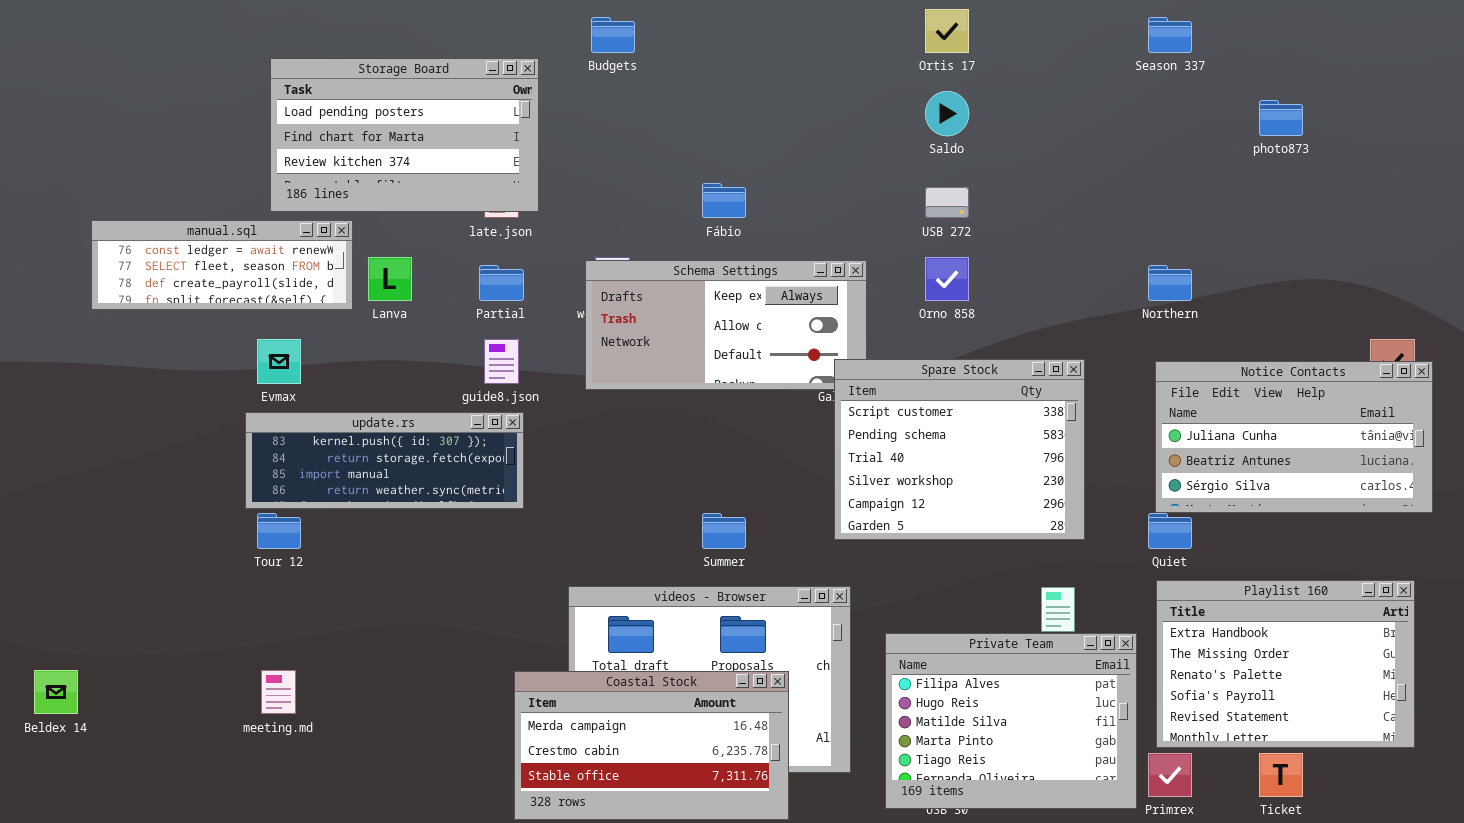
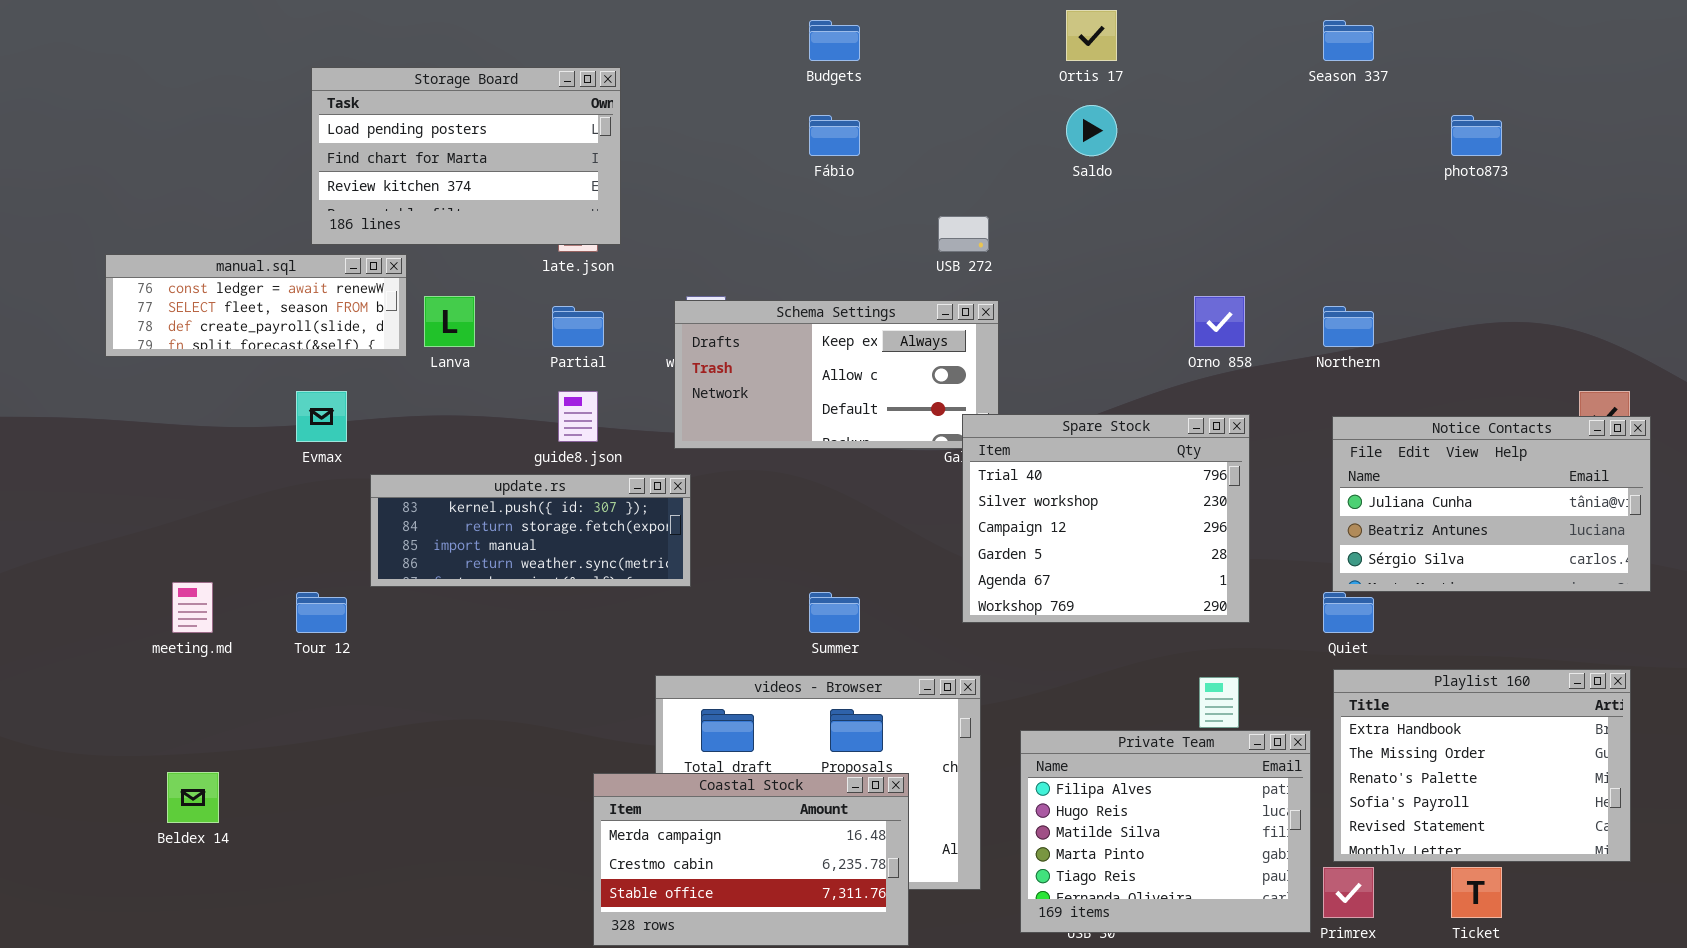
Budgets: [591,17,635,53] -> [809,20,860,61], moved
Fábio: [702,183,746,218] -> [809,115,860,156], moved
USB 272: [925,187,969,218] -> [938,216,989,252], moved
Orno 858: [925,257,969,301] -> [1194,296,1245,347], moved
Spare Stock: [834,359,1085,540] -> [962,414,1250,623], scrolled down 2 rows
update.rs: [245,412,524,509] -> [370,474,691,587], moved
Beldex 14: [34,670,78,714] -> [167,772,219,823], moved
meeting.md: [261,670,296,714] -> [172,582,213,633], moved

